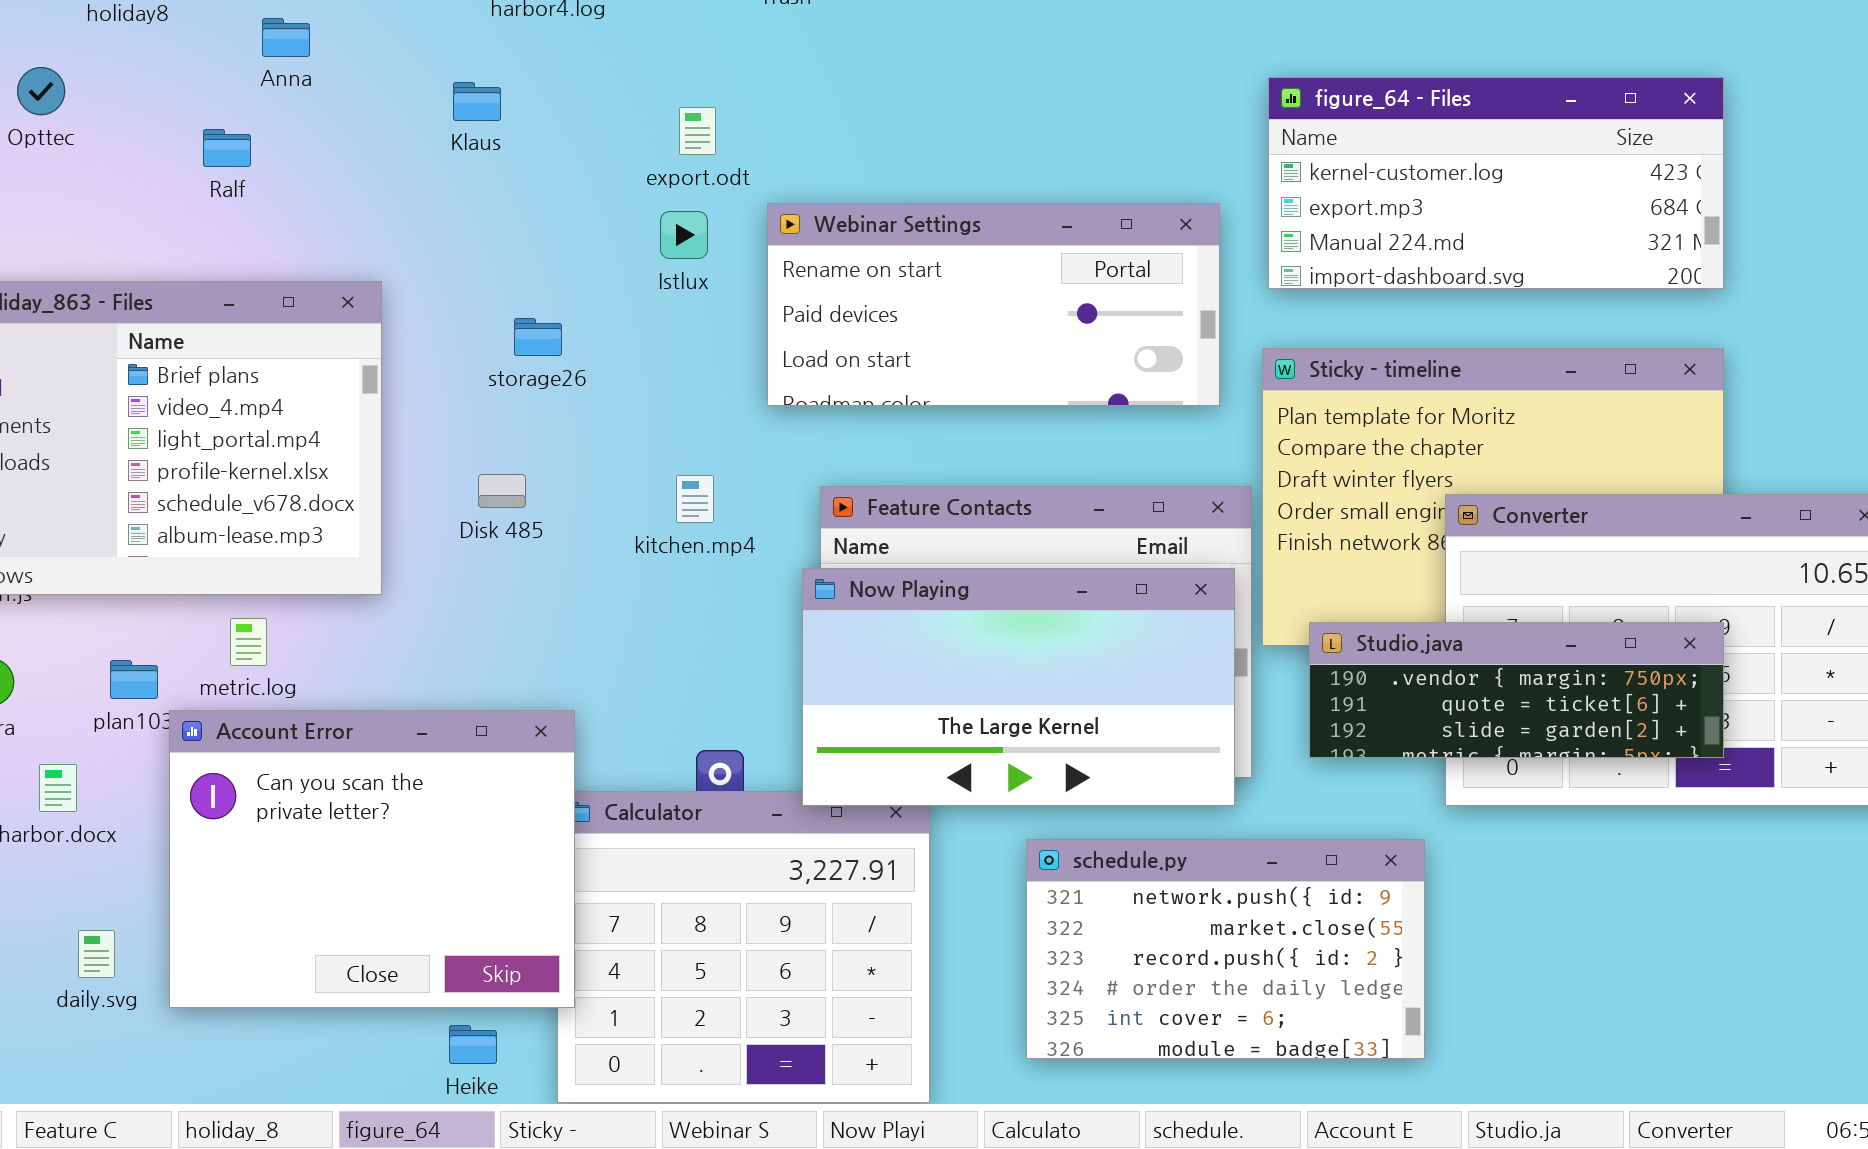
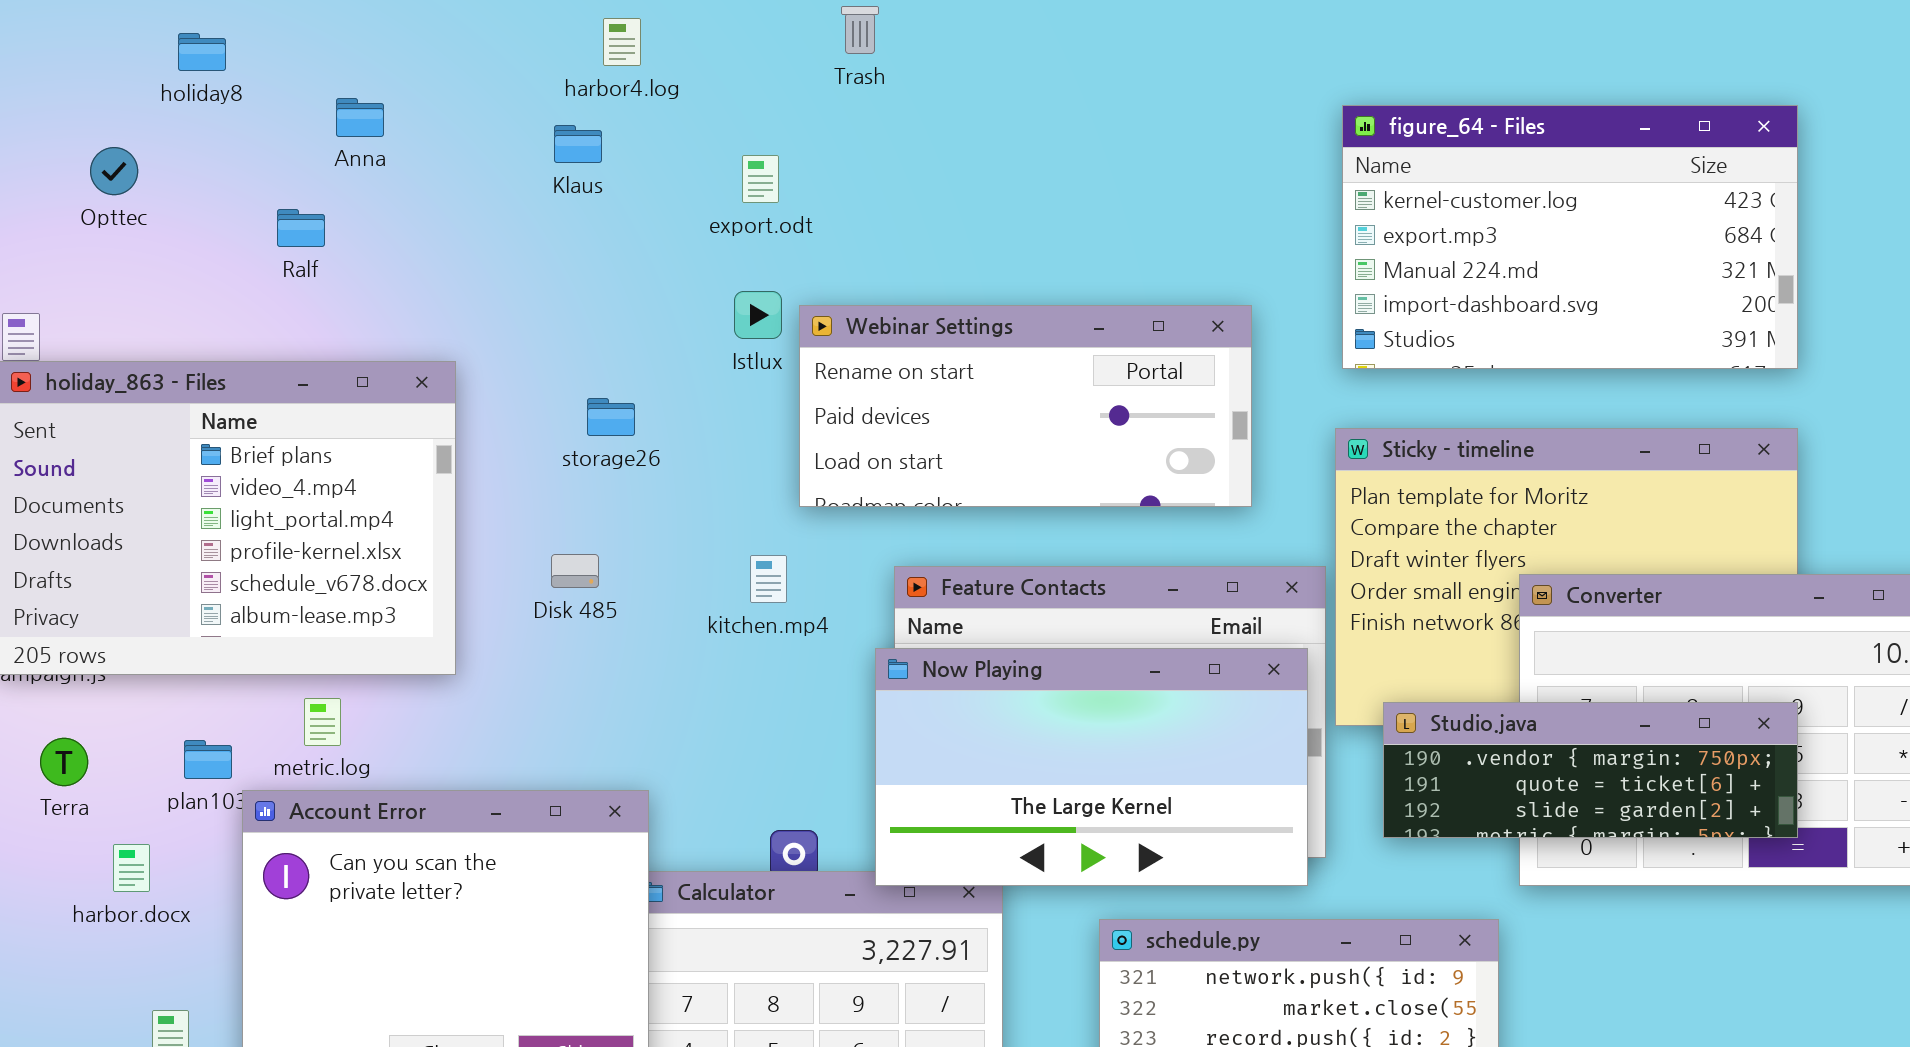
figure_64 - Files: [1268,77,1724,289] -> [1342,105,1798,369], resized
Klaus: [453,82,501,121] -> [554,125,602,163], moved
export.odt: [679,107,716,155] -> [742,155,779,203], moved
Webinar Settings: [767,203,1220,406] -> [799,305,1252,507], moved

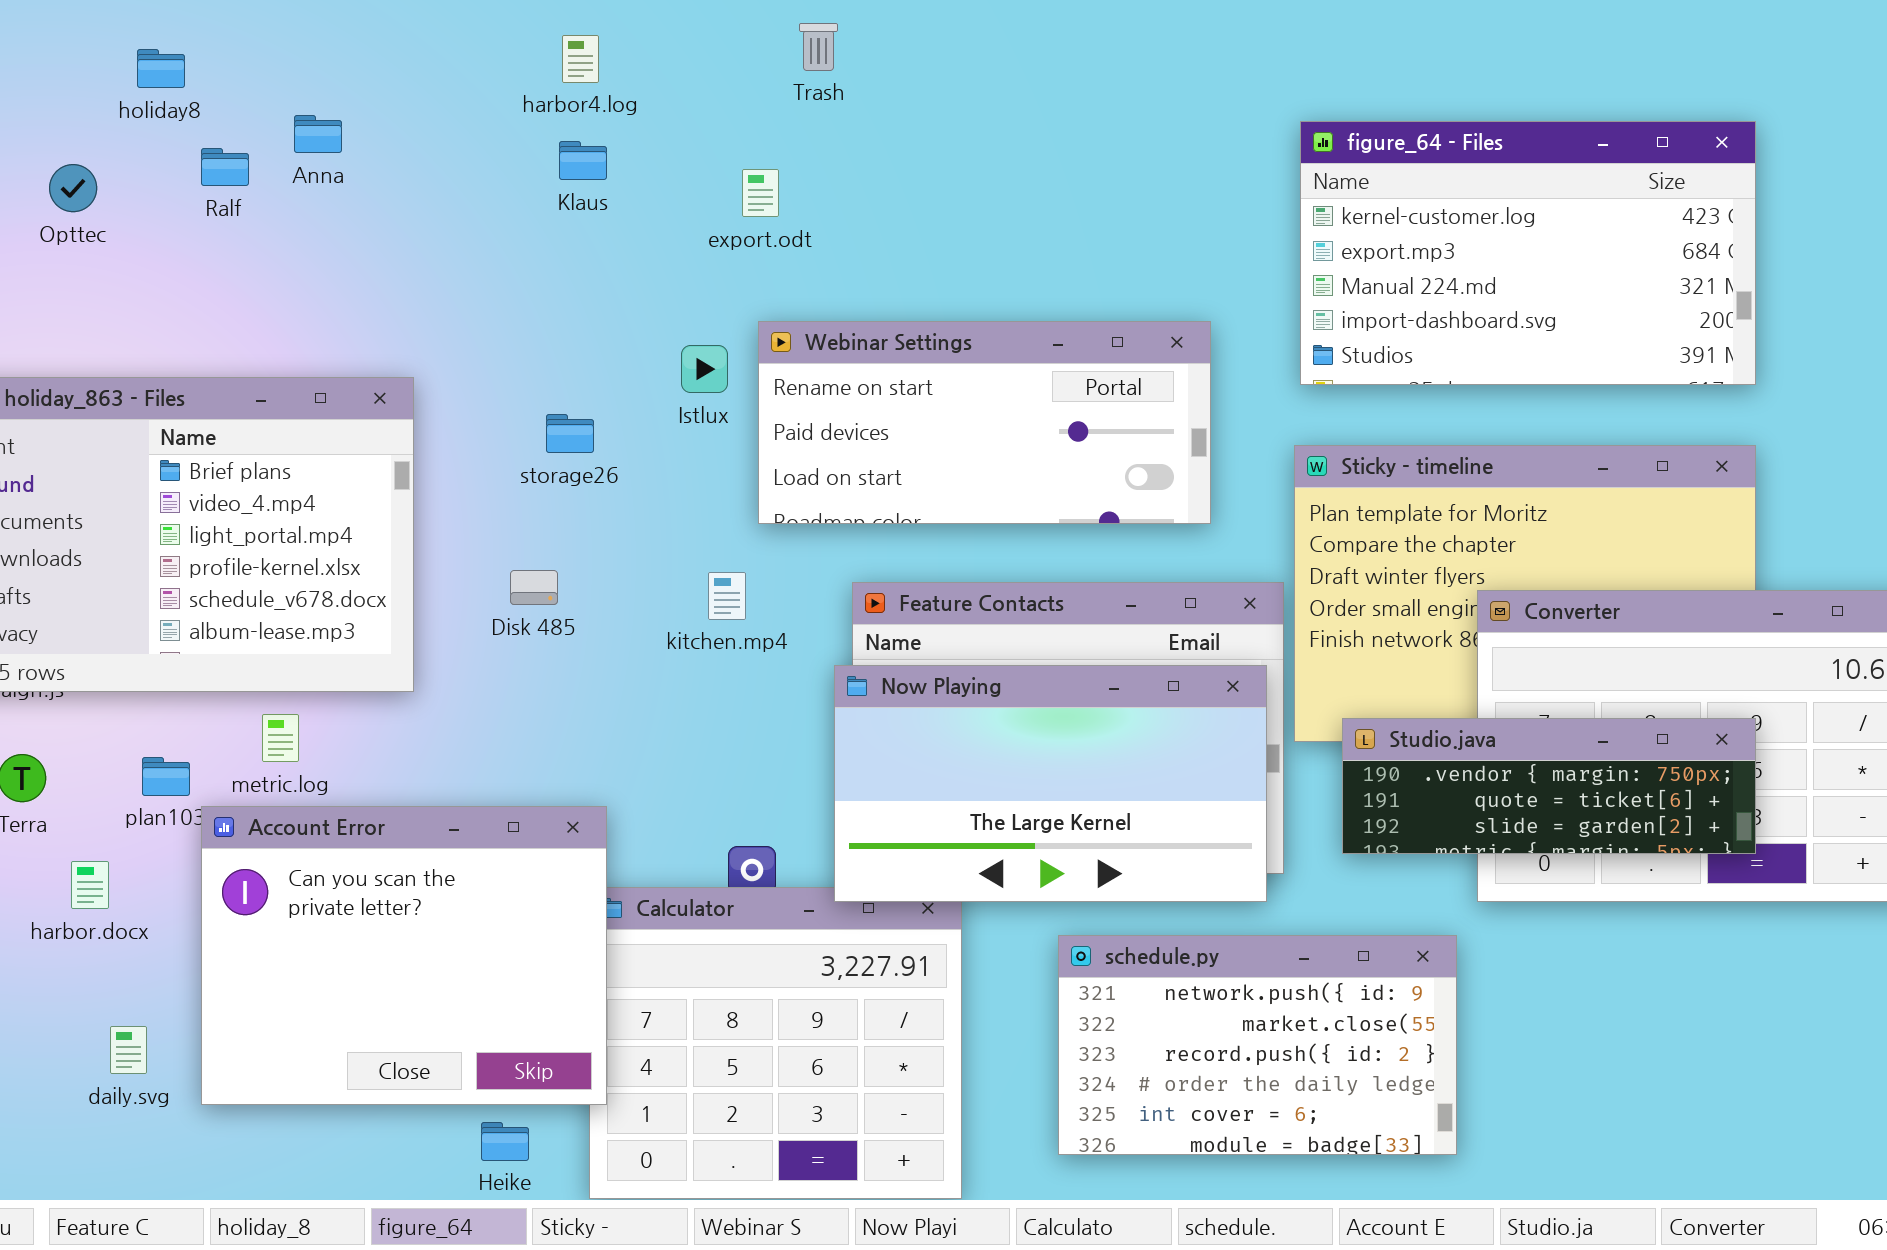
Klaus: [554,125,602,163] -> [559,141,607,180], moved
export.odt: [742,155,779,203] -> [742,169,779,217], moved
Ralf: [277,209,325,247] -> [201,148,249,186], moved
Istlux: [734,291,782,339] -> [681,345,728,393], moved

